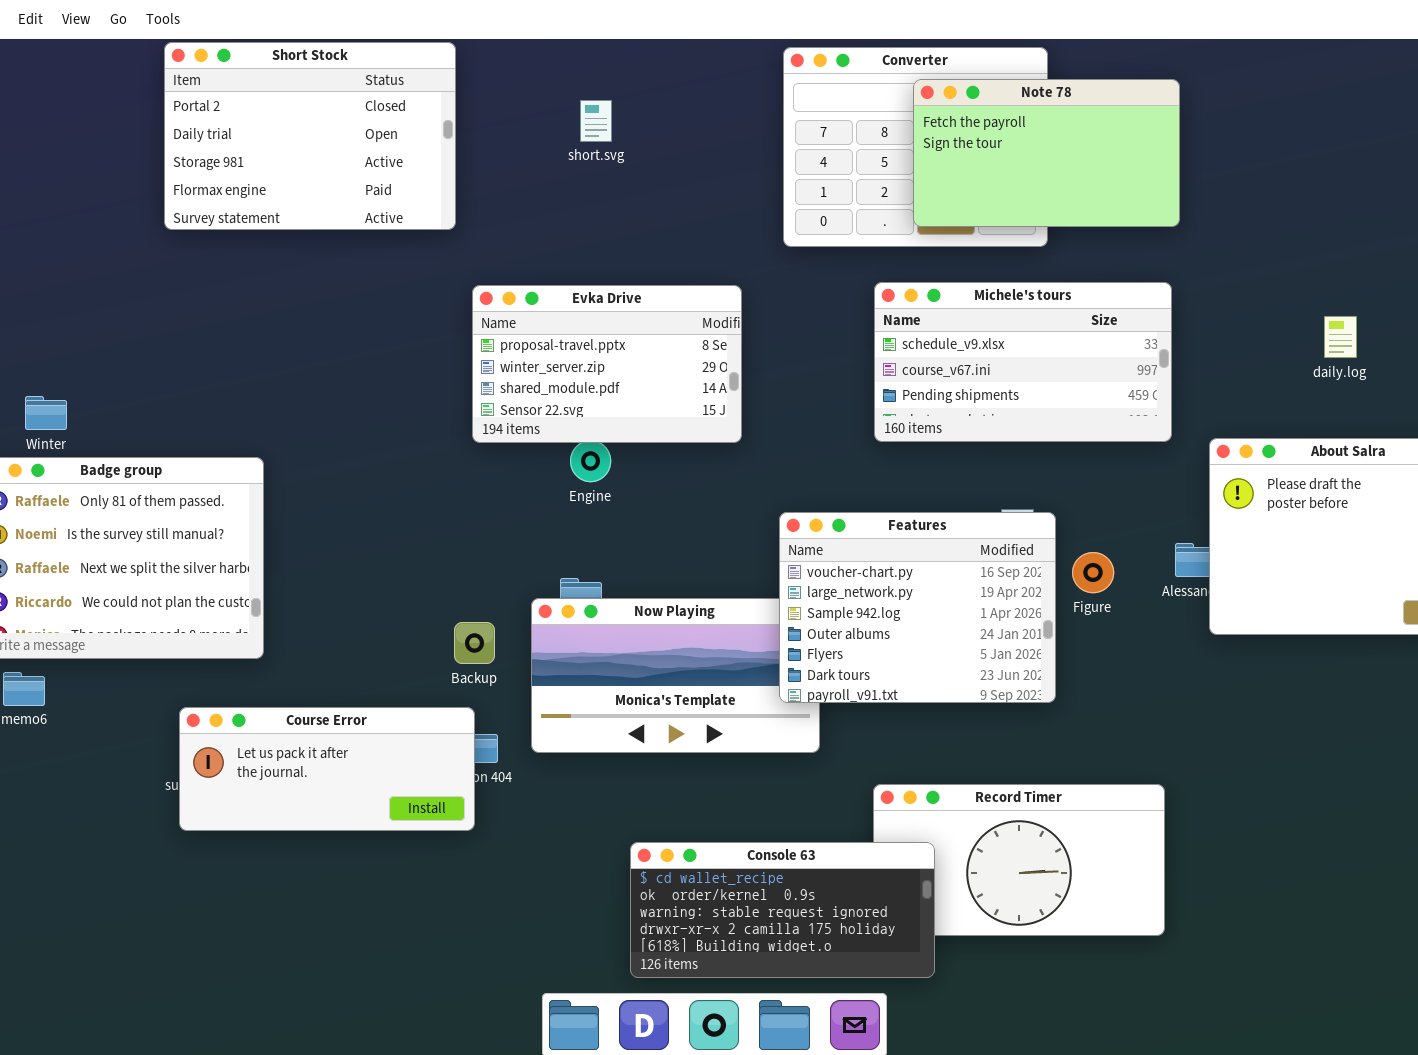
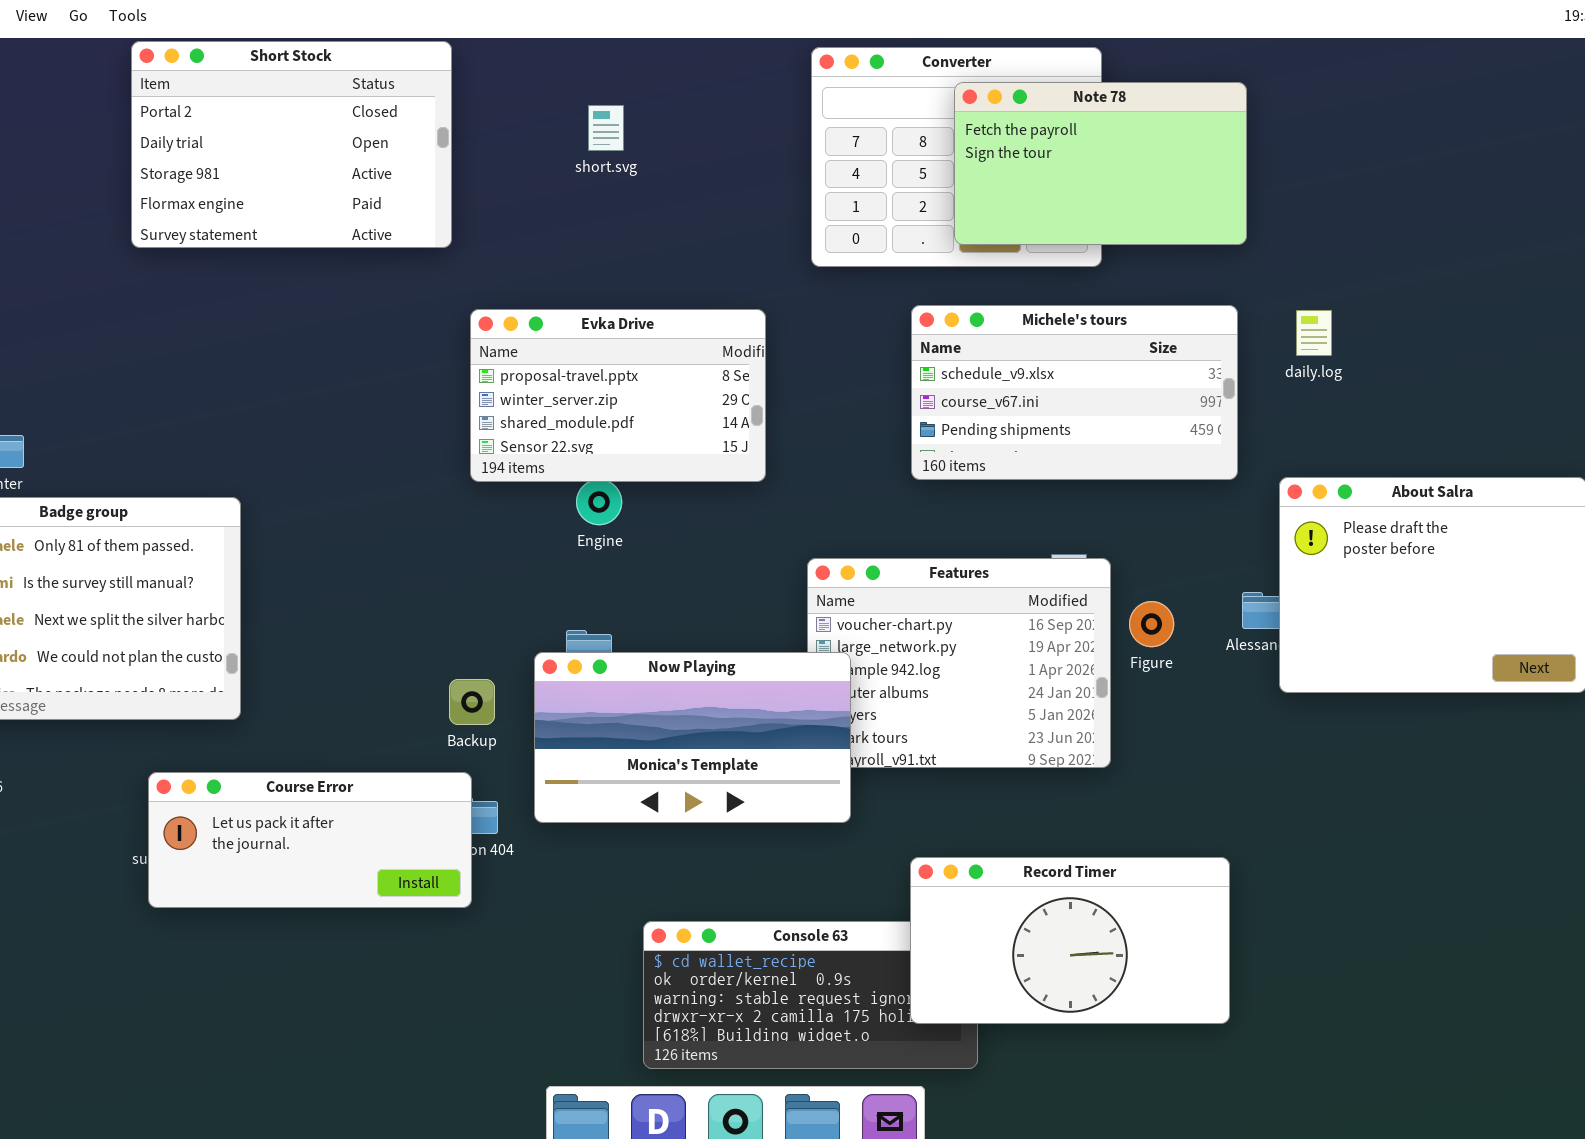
daily.log: [1324,316,1357,358] -> [1296,310,1332,356], moved
Now Playing: [531,598,820,753] -> [534,652,851,823], raised
Record Timer: [873,784,1165,936] -> [910,857,1230,1024], raised

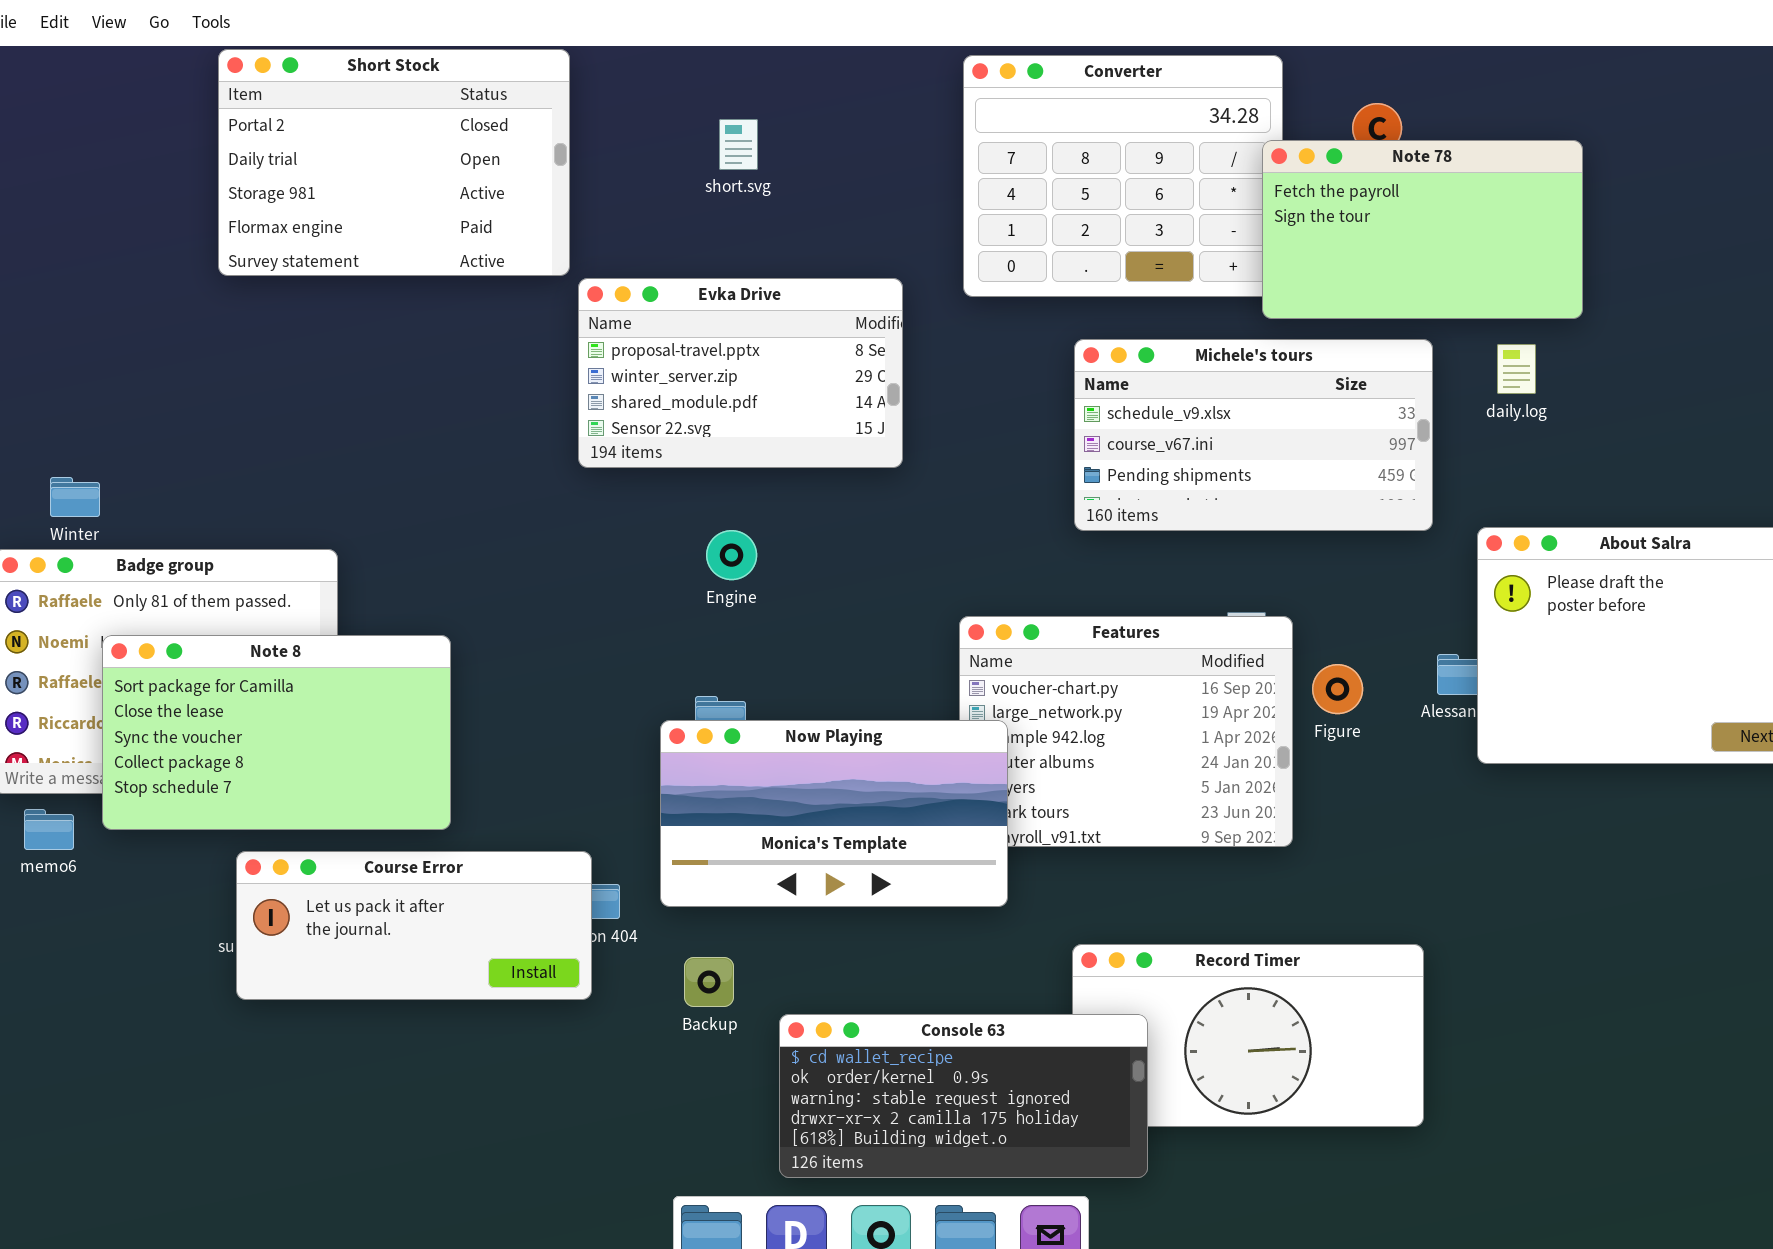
Note 78: [954,82,1247,245] -> [1262,140,1583,319], moved
Evka Drive: [470,309,766,482] -> [578,278,903,468], moved
Note 8: none -> [102,635,451,830], opened
Backup: [449,679,495,725] -> [684,957,734,1007], moved
Console 63: [643,921,978,1069] -> [779,1014,1148,1178], raised

